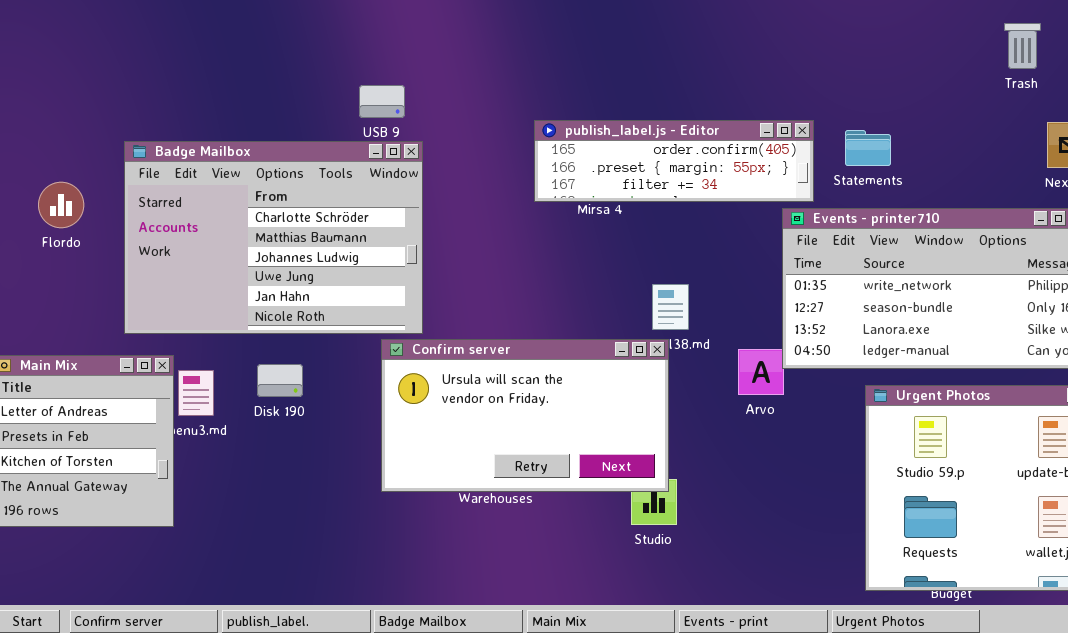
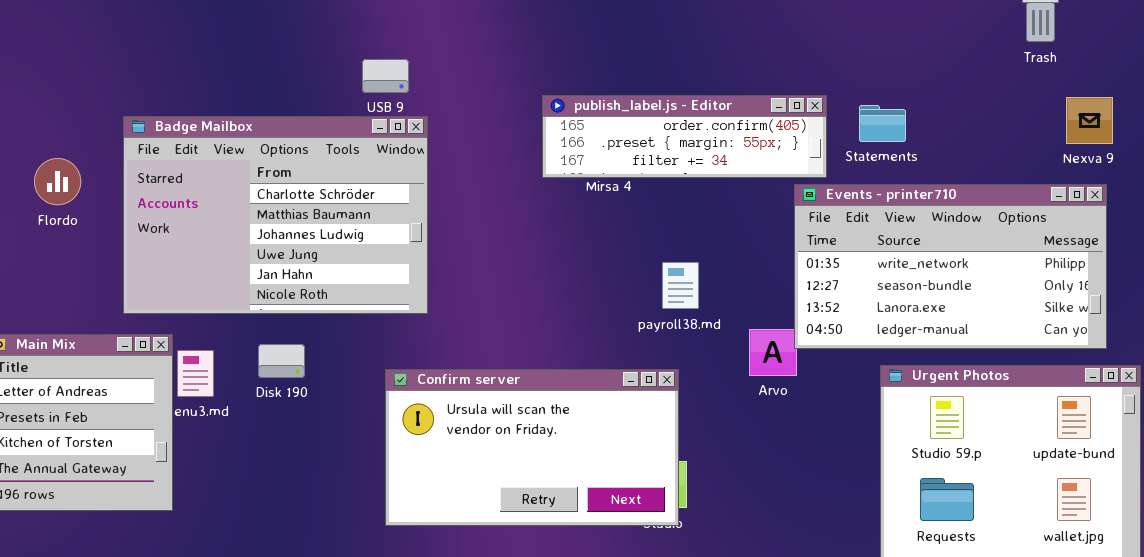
Confirm server: [381,339,669,492] -> [385,369,679,526], moved

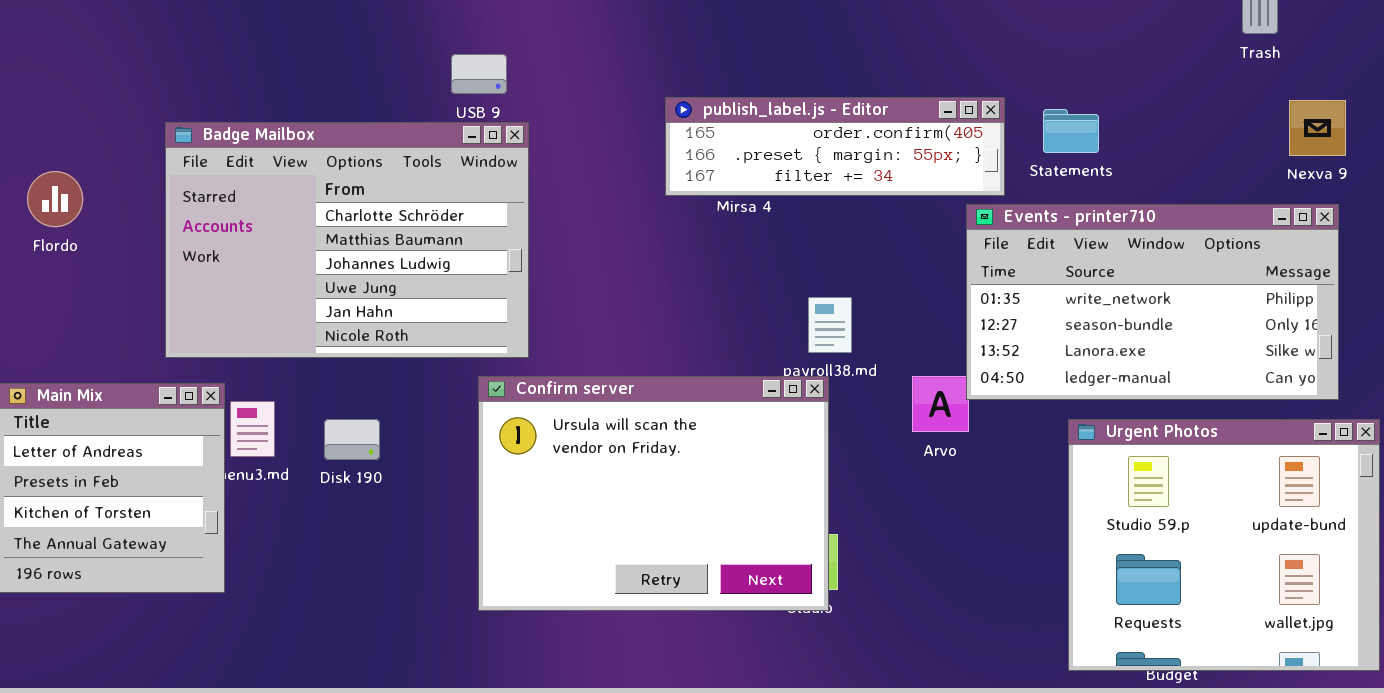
Flordo: [34,158,81,205] -> [27,171,83,227], moved
Disk 190: [258,344,305,378] -> [324,419,380,460], moved
Confirm server: [385,369,679,526] -> [478,376,829,611], resized

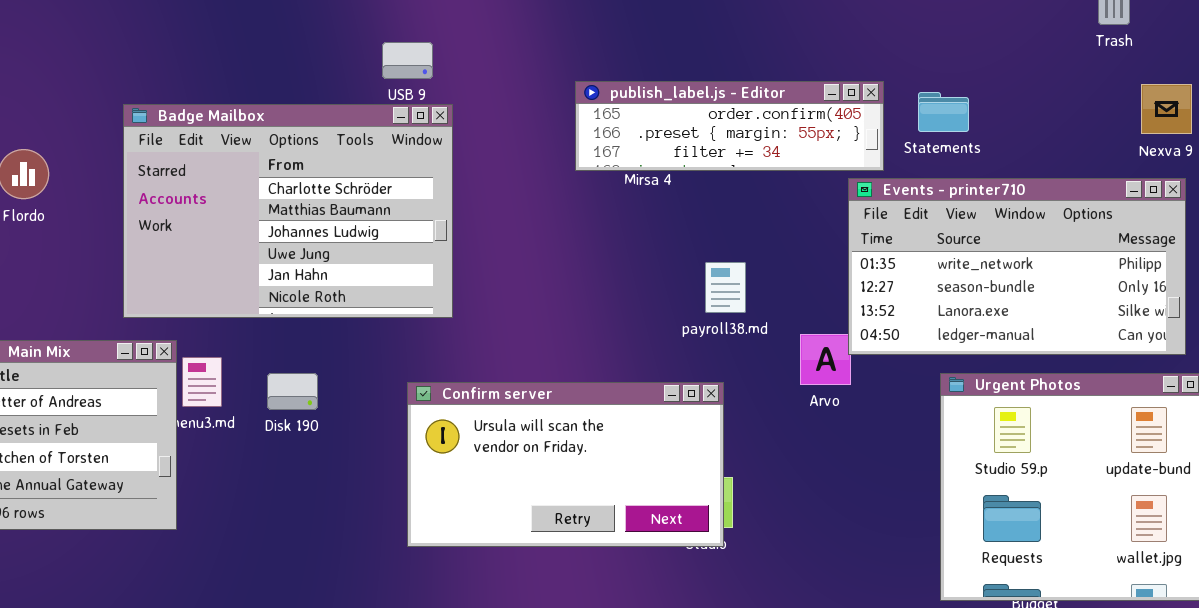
Confirm server: [478,376,829,611] -> [407,382,724,547], resized

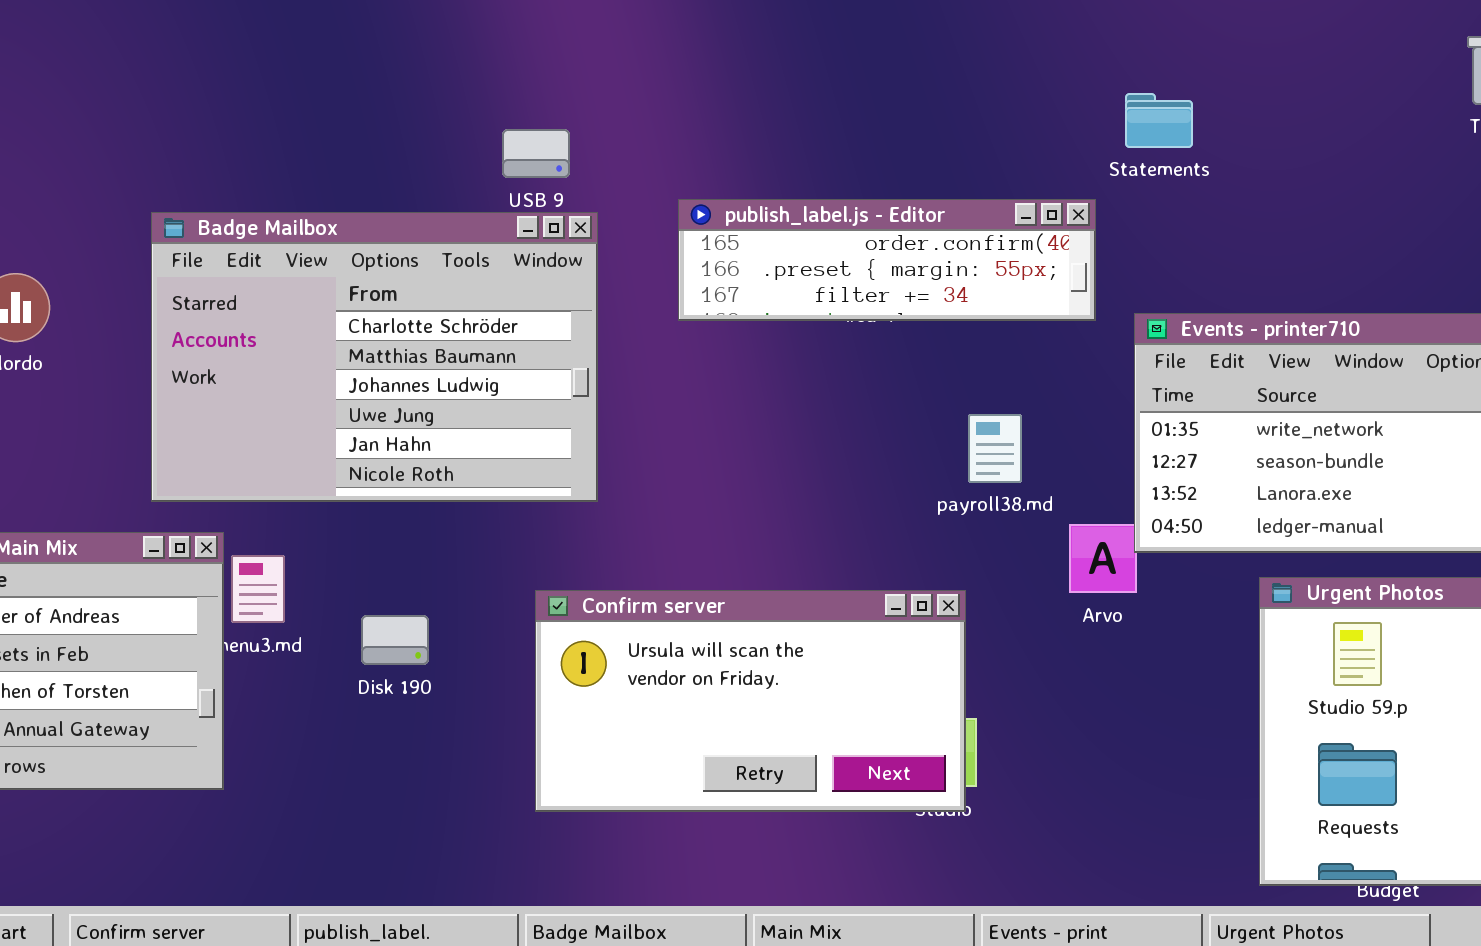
publish_label.js - Editor: [575,81,884,171] -> [678,199,1096,321], moved
Statements: [918,92,969,132] -> [1125,93,1193,148], moved
payroll38.md: [705,262,746,313] -> [968,414,1022,483], moved
Disk 190: [267,373,318,410] -> [361,615,429,665], moved

